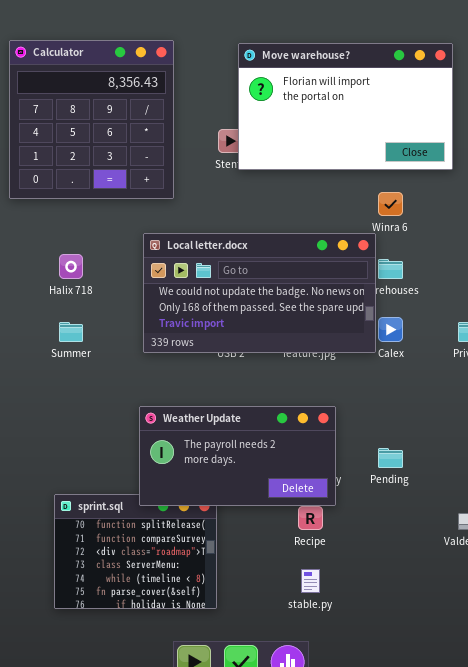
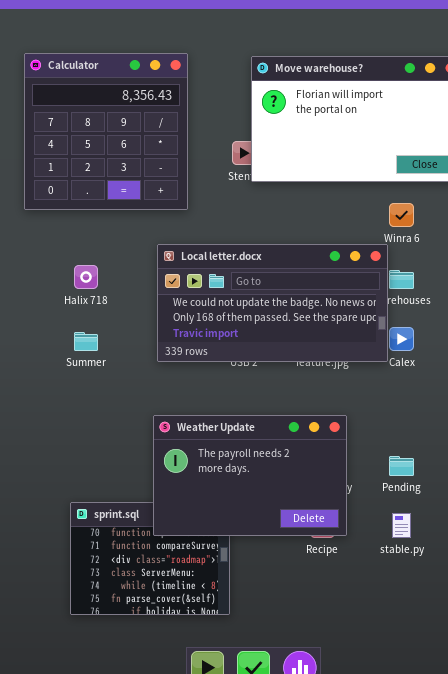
Weather Update: [139,406,336,506] -> [153,415,347,536], resized
stable.py: [301,569,320,593] -> [392,513,411,538], moved

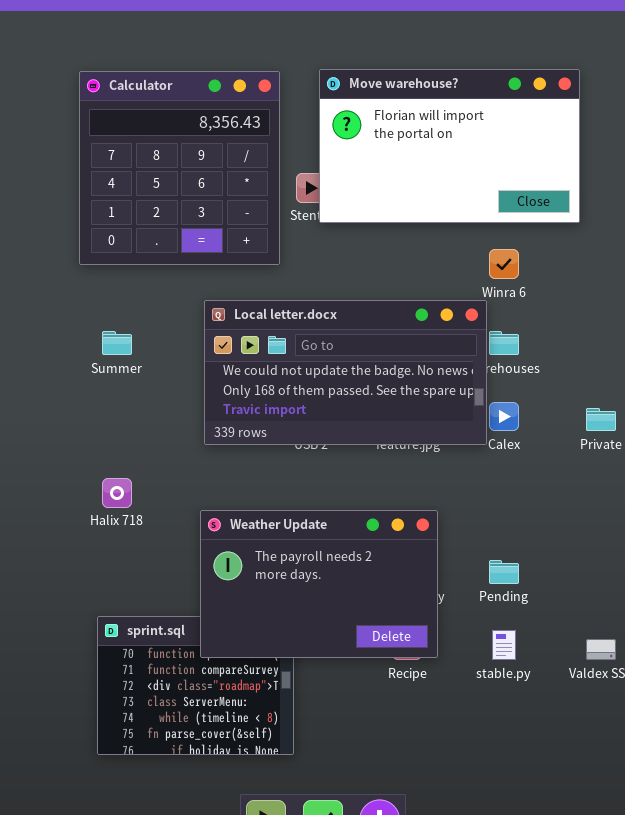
Calculator: [24,53,188,210] -> [79,71,280,265], moved
Halix 718: [74,265,98,289] -> [102,478,132,508], moved
Summer: [74,332,98,351] -> [102,331,132,355], moved

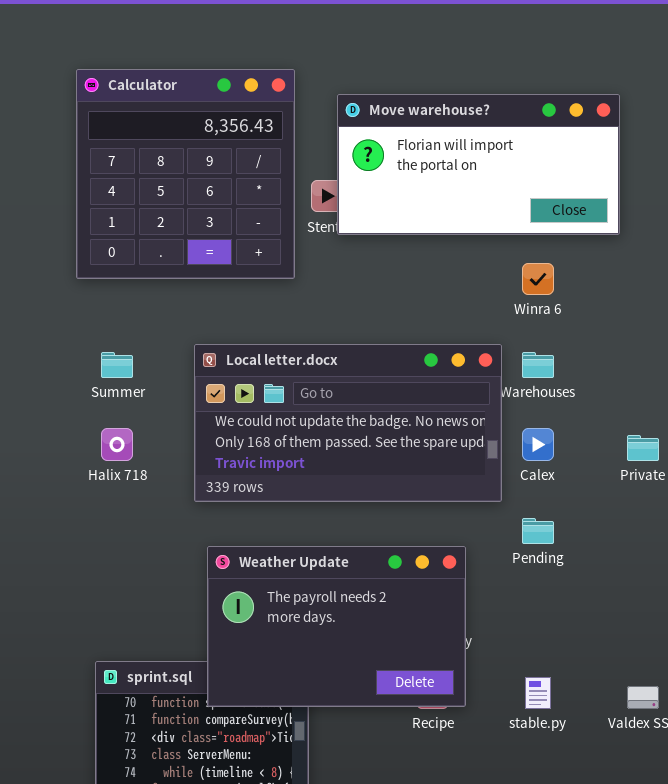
Move warehouse?: [319,69,580,223] -> [337,94,620,235], resized
Local letter.docx: [204,300,487,445] -> [194,344,502,502], moved
Halix 718: [102,478,132,508] -> [101,428,133,461], moved
Pending: [489,560,519,584] -> [522,518,554,544], moved

